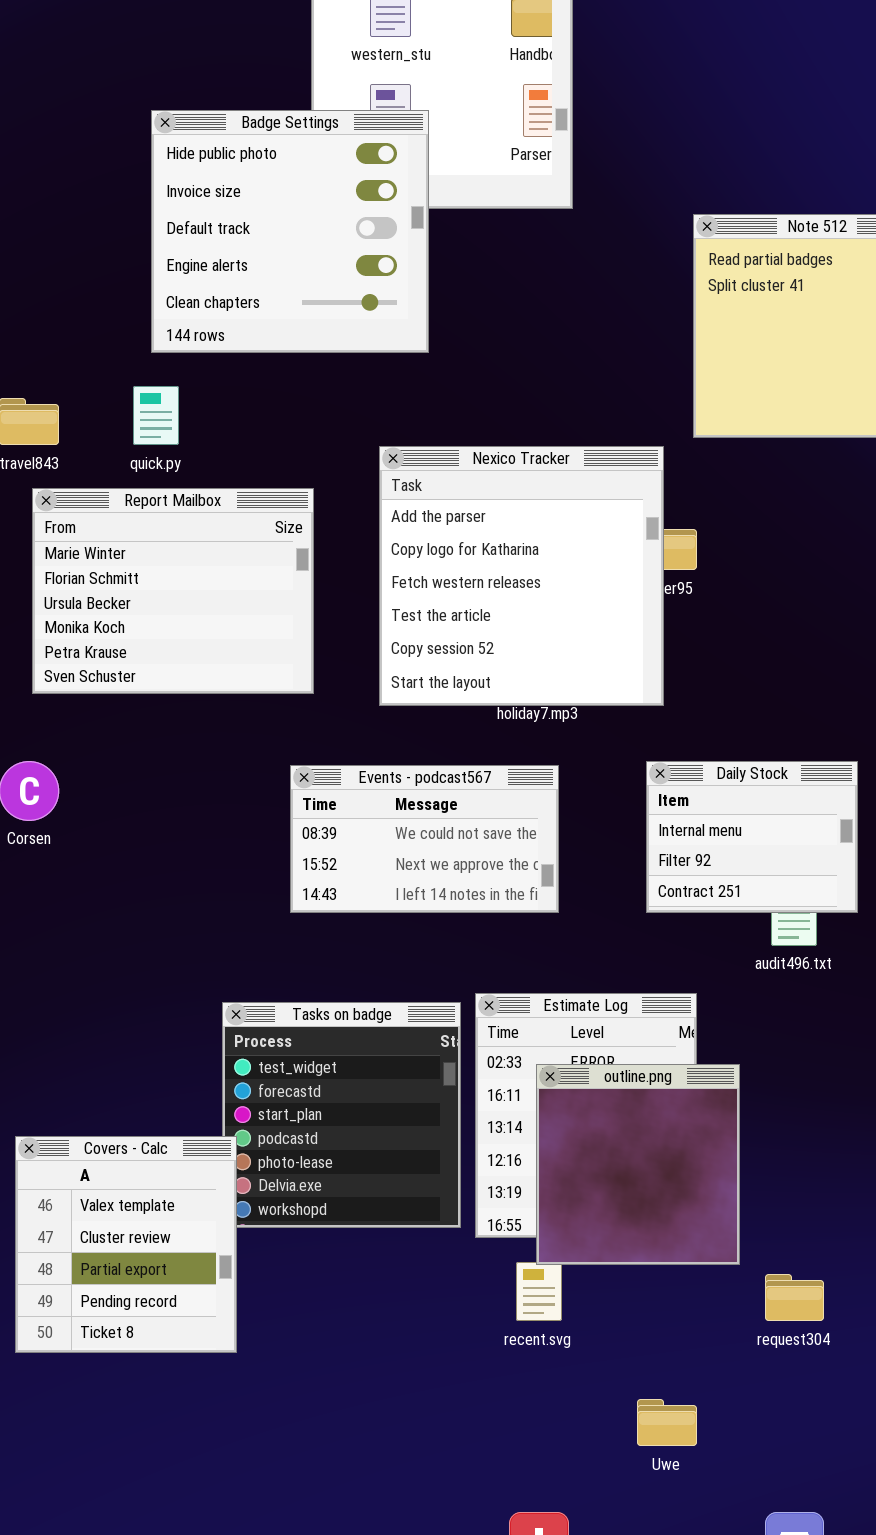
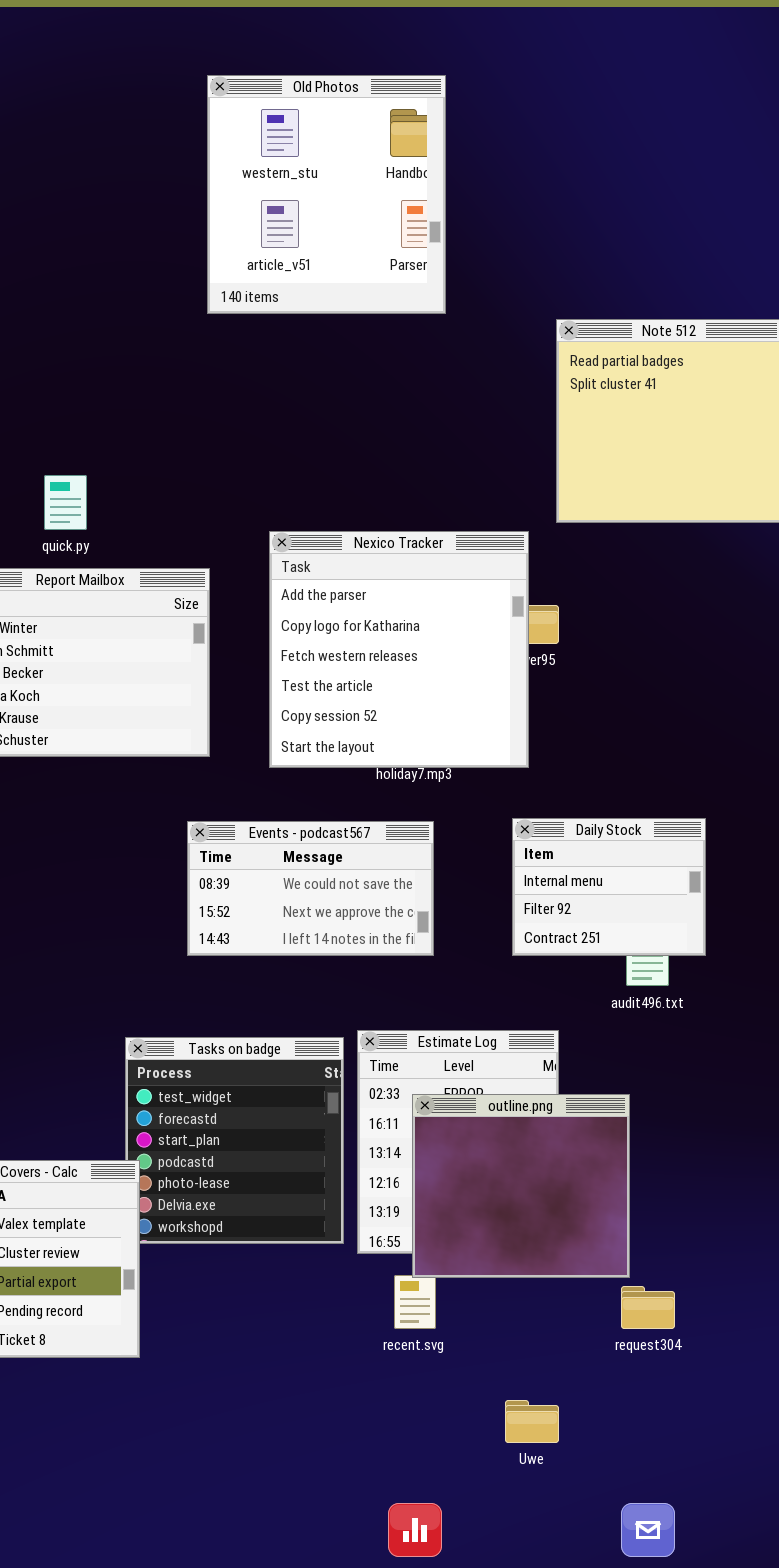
Badge Settings: [151,110,429,353] -> none, closed
outline.png: [536,1064,740,1265] -> [412,1094,630,1278], resized

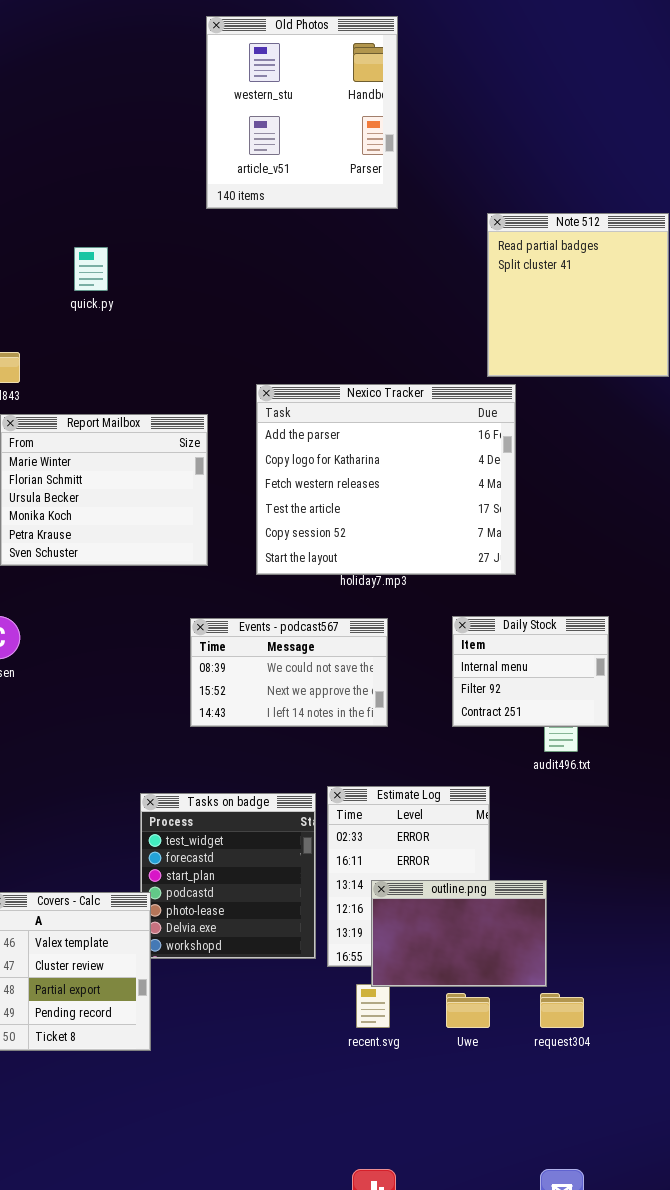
quick.py: [44,475,87,530] -> [74,247,108,291], moved
Nexico Tracker: [269,531,529,768] -> [256,384,516,575], resized
outline.png: [412,1094,630,1278] -> [371,880,547,987], resized
Uwe: [505,1400,559,1443] -> [446,993,490,1028], moved

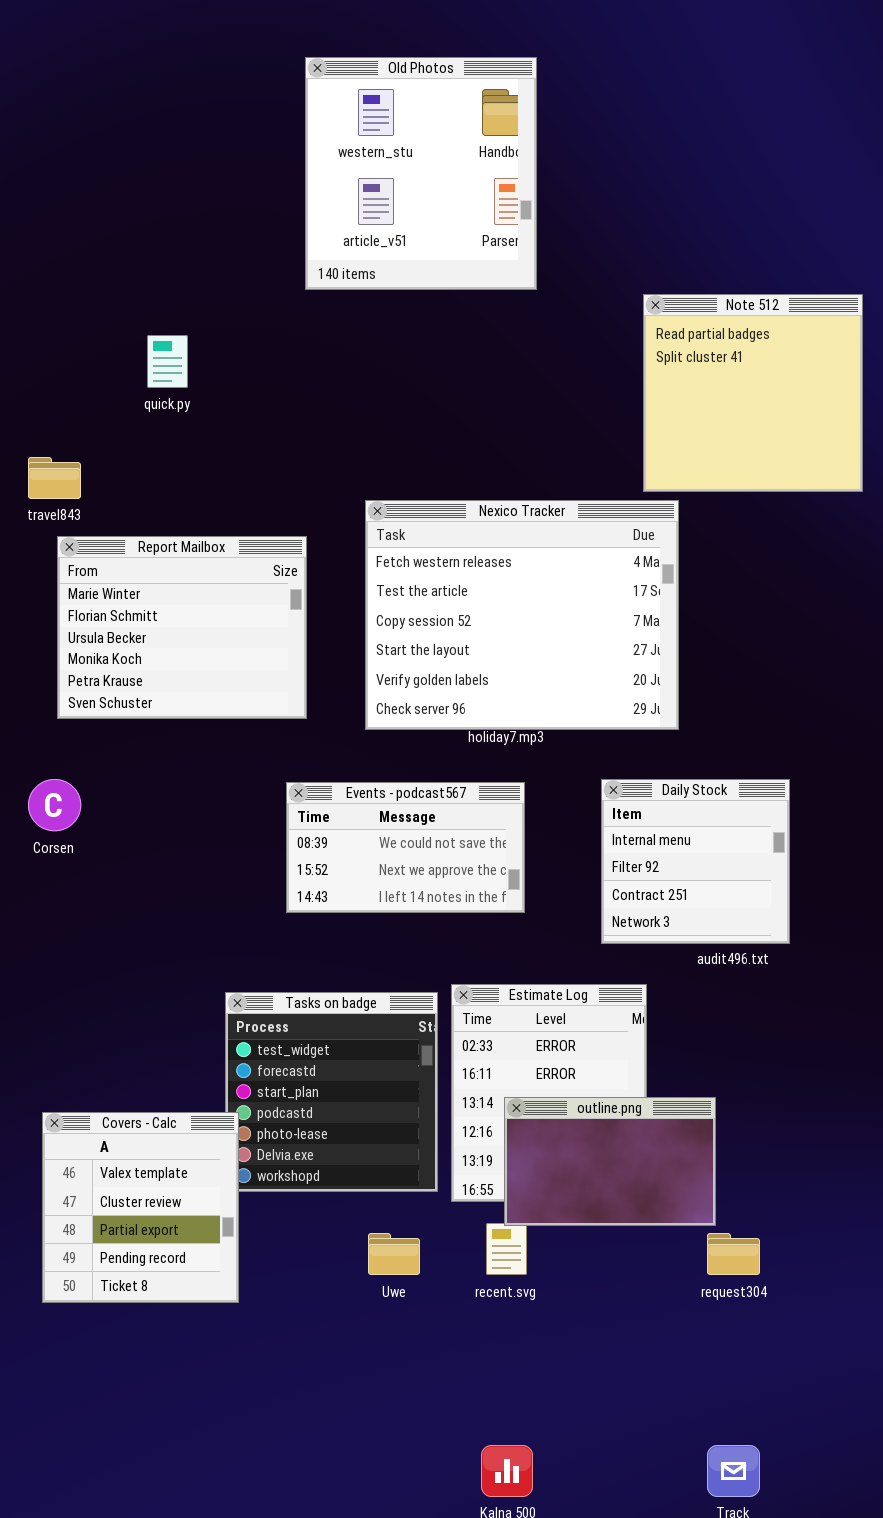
Nexico Tracker: [256,384,516,575] -> [365,500,679,730], scrolled down 2 rows
Daily Stock: [452,616,609,727] -> [601,779,790,944], resized
Uwe: [446,993,490,1028] -> [368,1233,420,1275], moved

